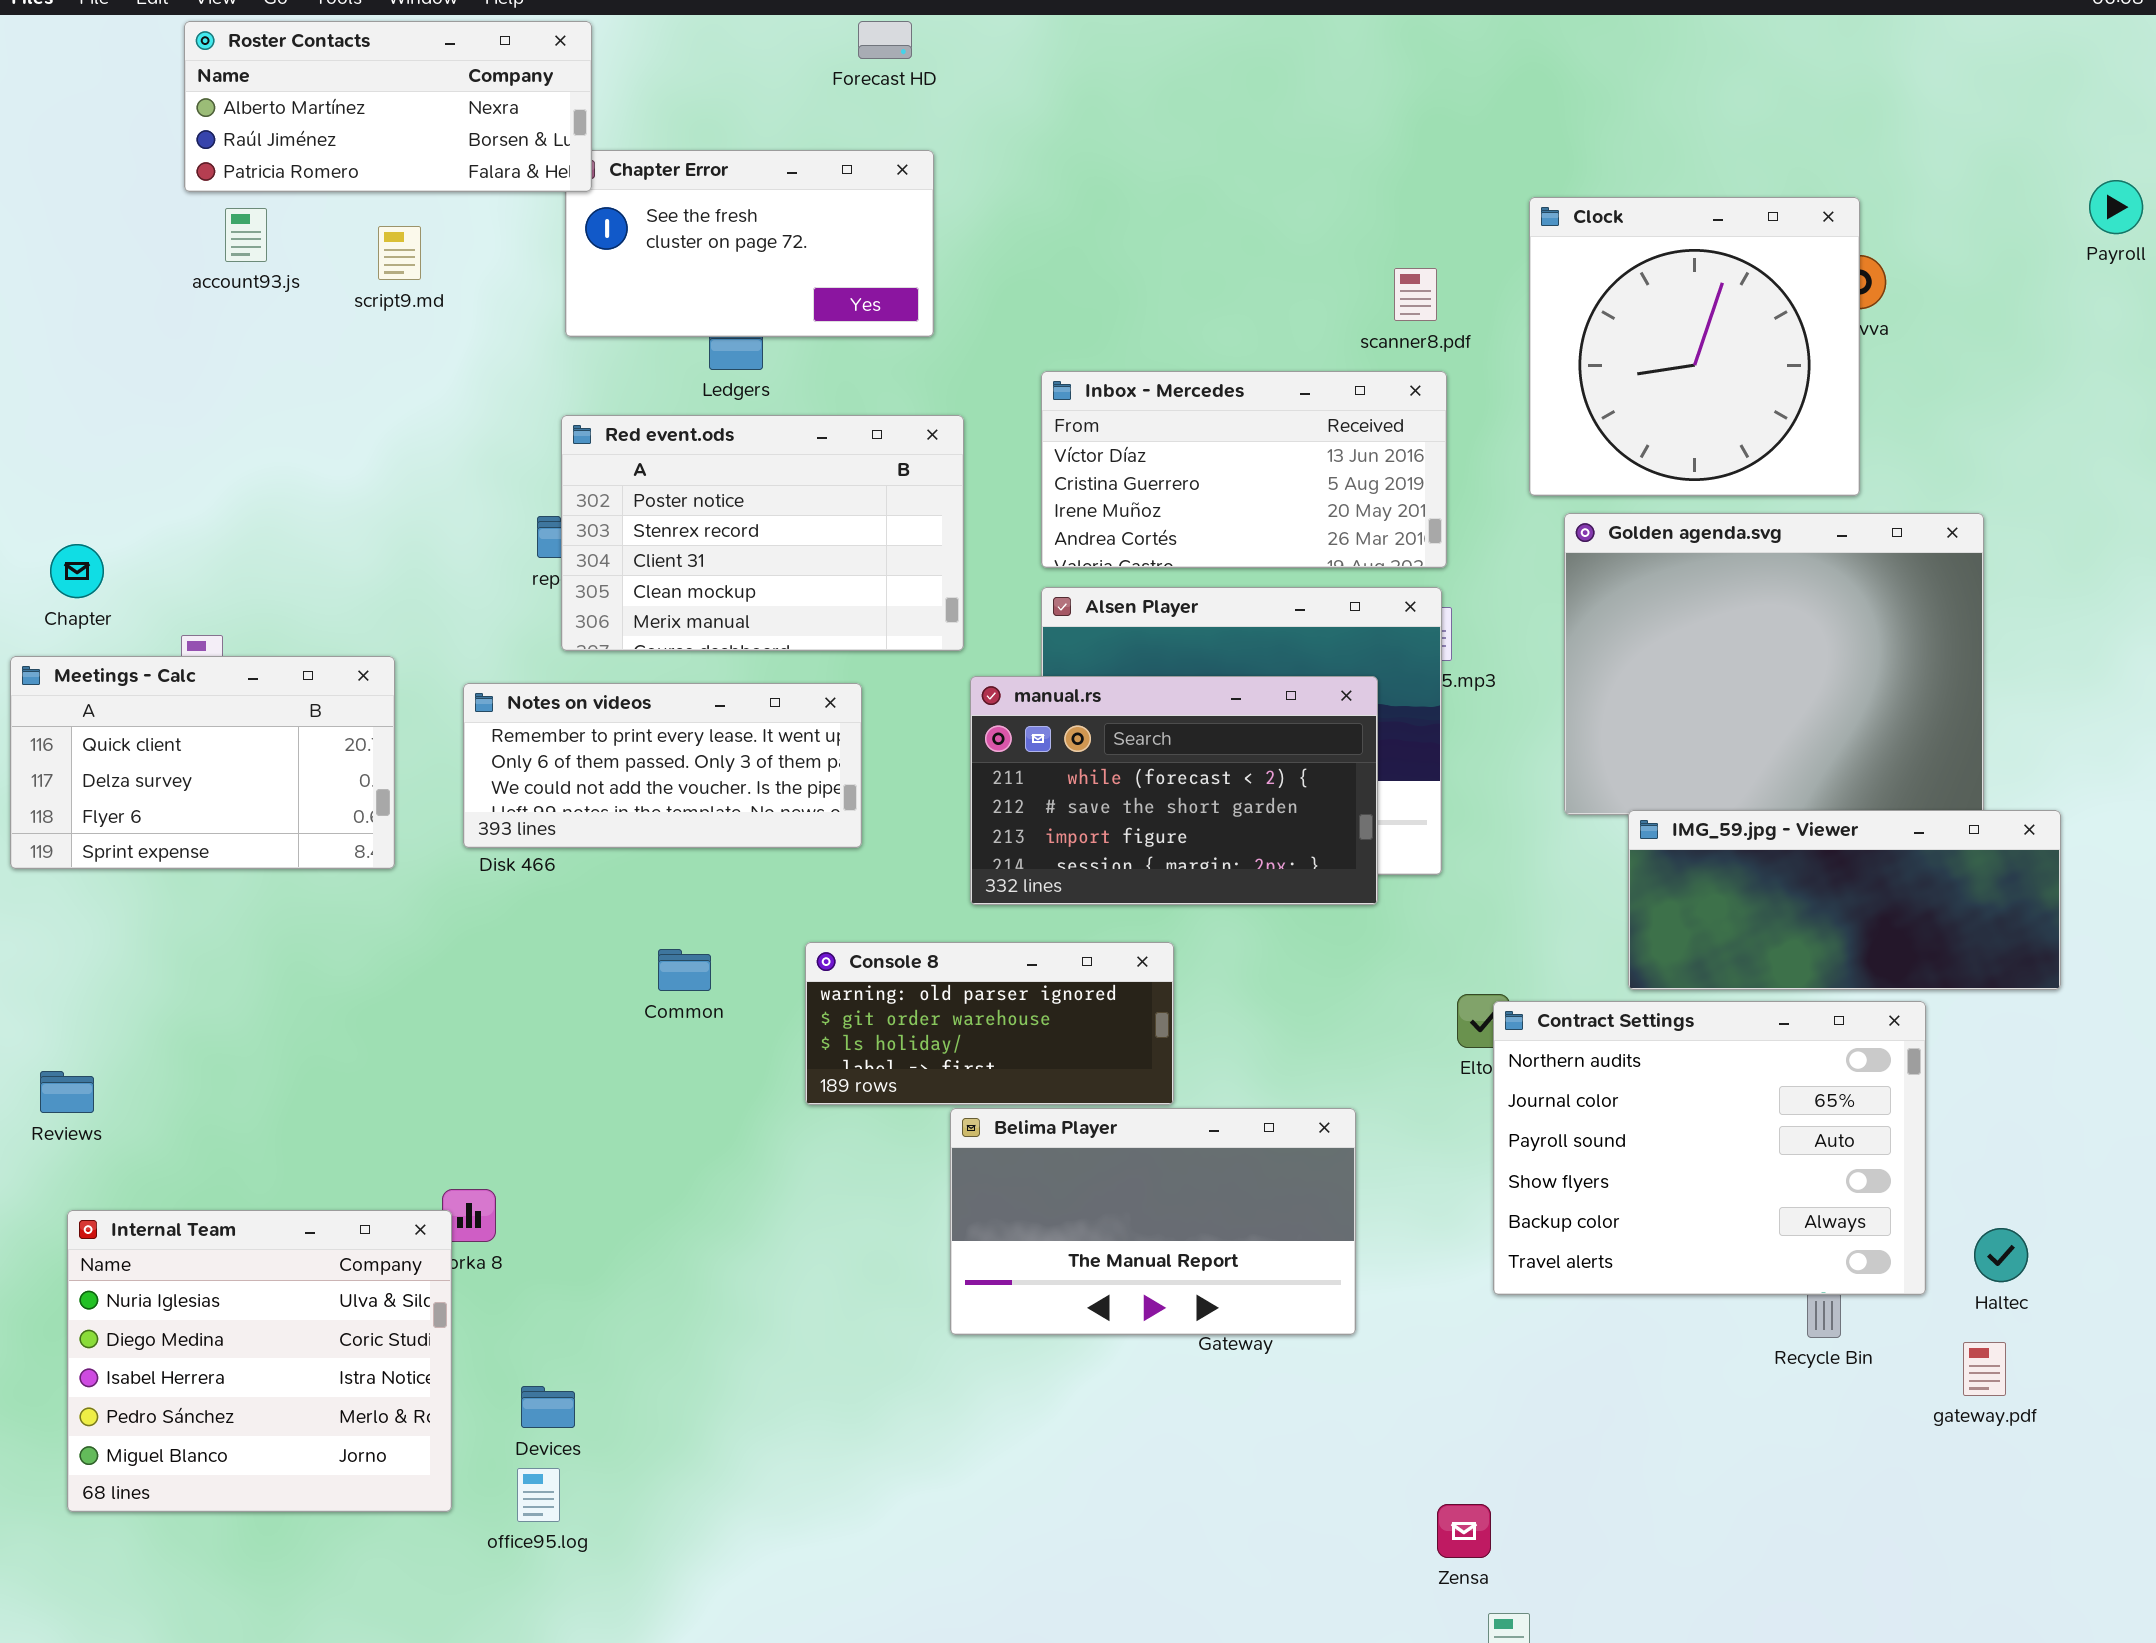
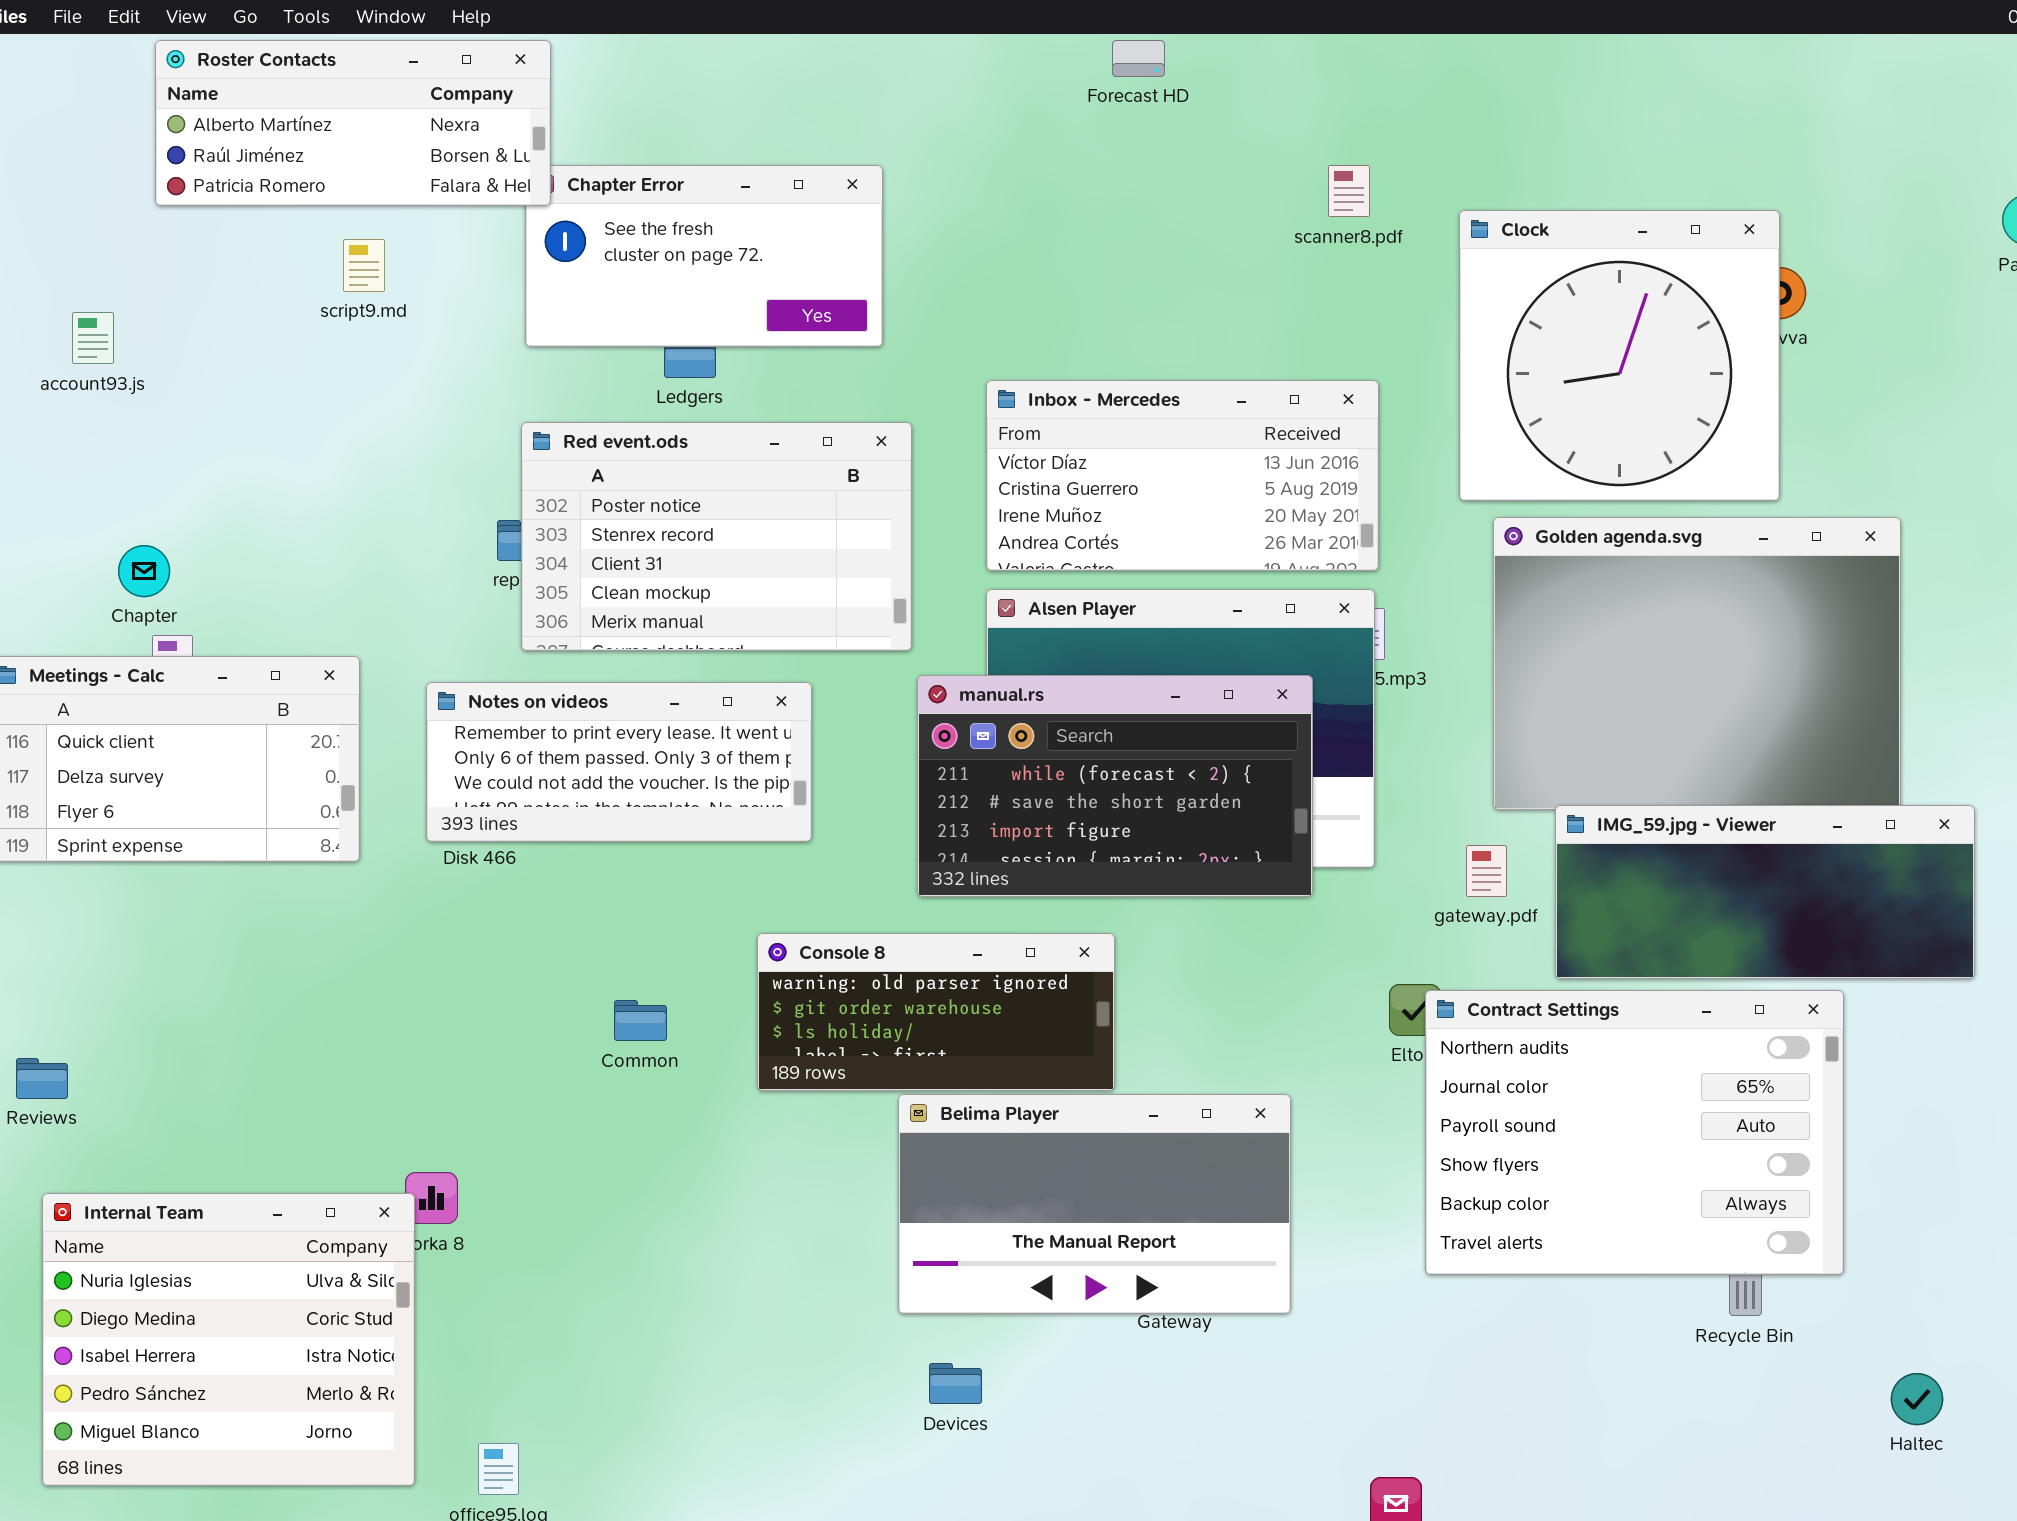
Forecast HD: [858,21,912,59] -> [1112,40,1165,77], moved
account93.js: [225,208,267,262] -> [72,312,114,364], moved
scanner8.pdf: [1394,268,1437,321] -> [1328,165,1370,217], moved
Chapter: [50,544,104,598] -> [118,545,170,597], moved
Common: [658,949,711,991] -> [614,1000,667,1041], moved
Haltec: [1974,1228,2028,1282] -> [1891,1373,1943,1425], moved
gateway.pdf: [1963,1342,2006,1396] -> [1466,845,1507,897], moved
Devices: [521,1386,575,1428] -> [929,1363,982,1404], moved

